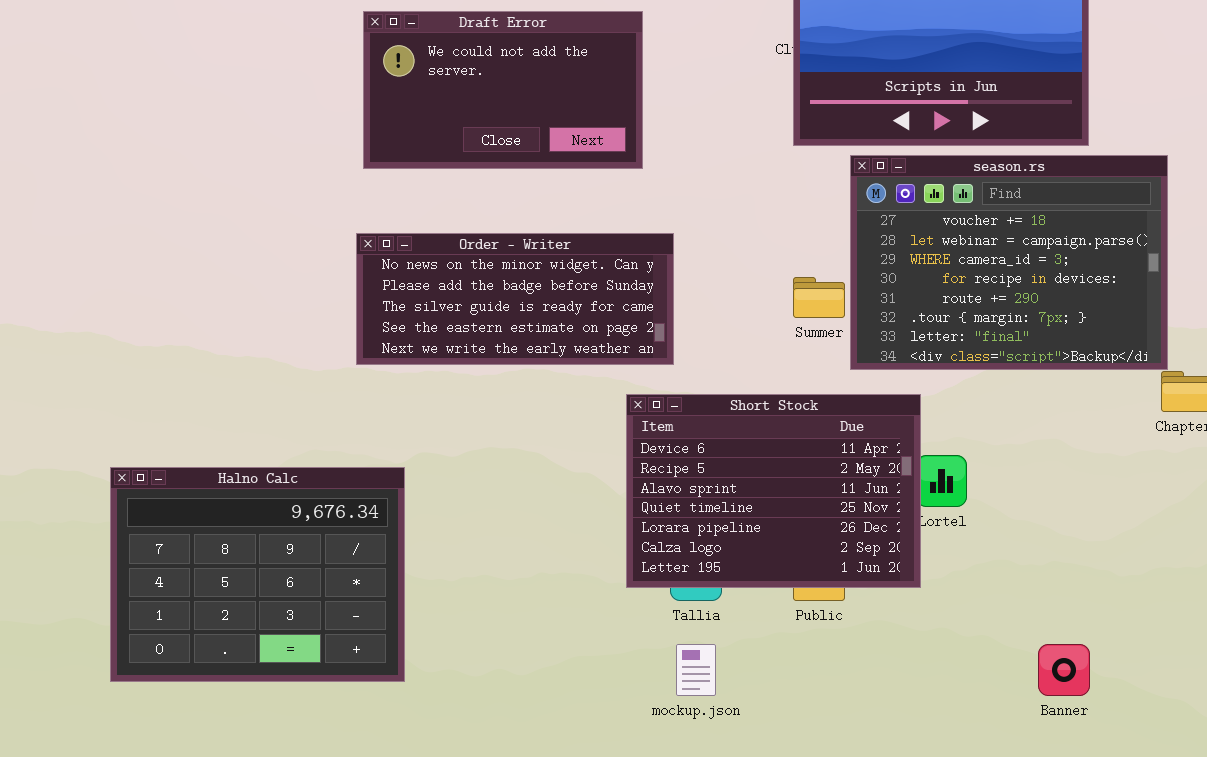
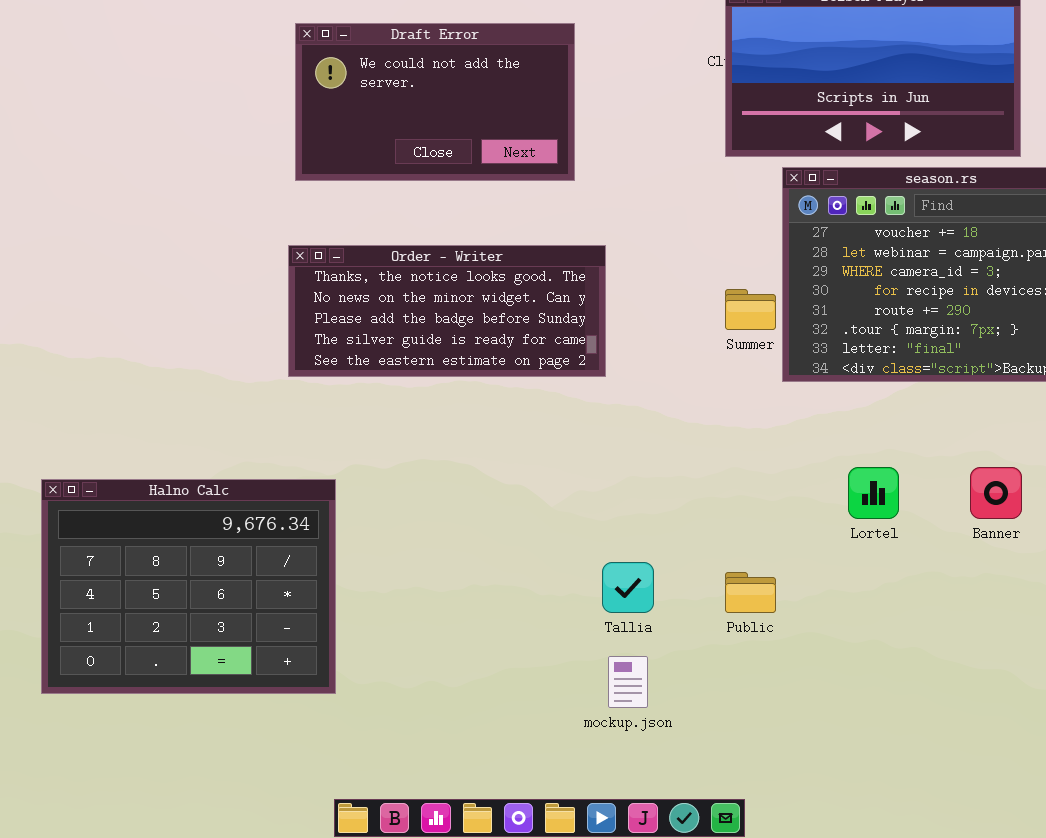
Order - Writer: [356,233,674,365] -> [288,245,606,377], scrolled up 1 row
Short Stock: [626,394,921,588] -> none, closed
Banner: [1038,644,1090,696] -> [970,467,1022,519], moved

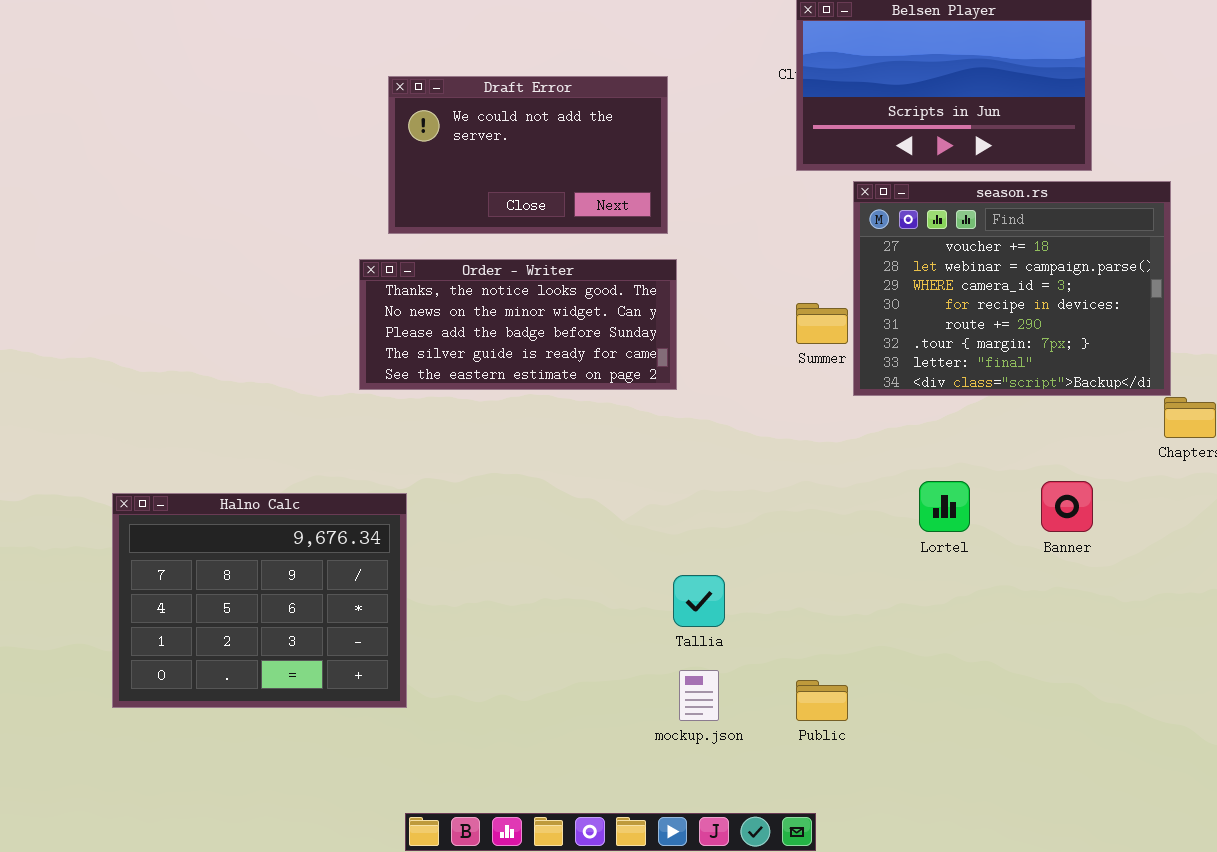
Draft Error: [295,23,575,181] -> [388,76,668,234], moved
Public: [725,572,776,613] -> [796,680,848,721], moved

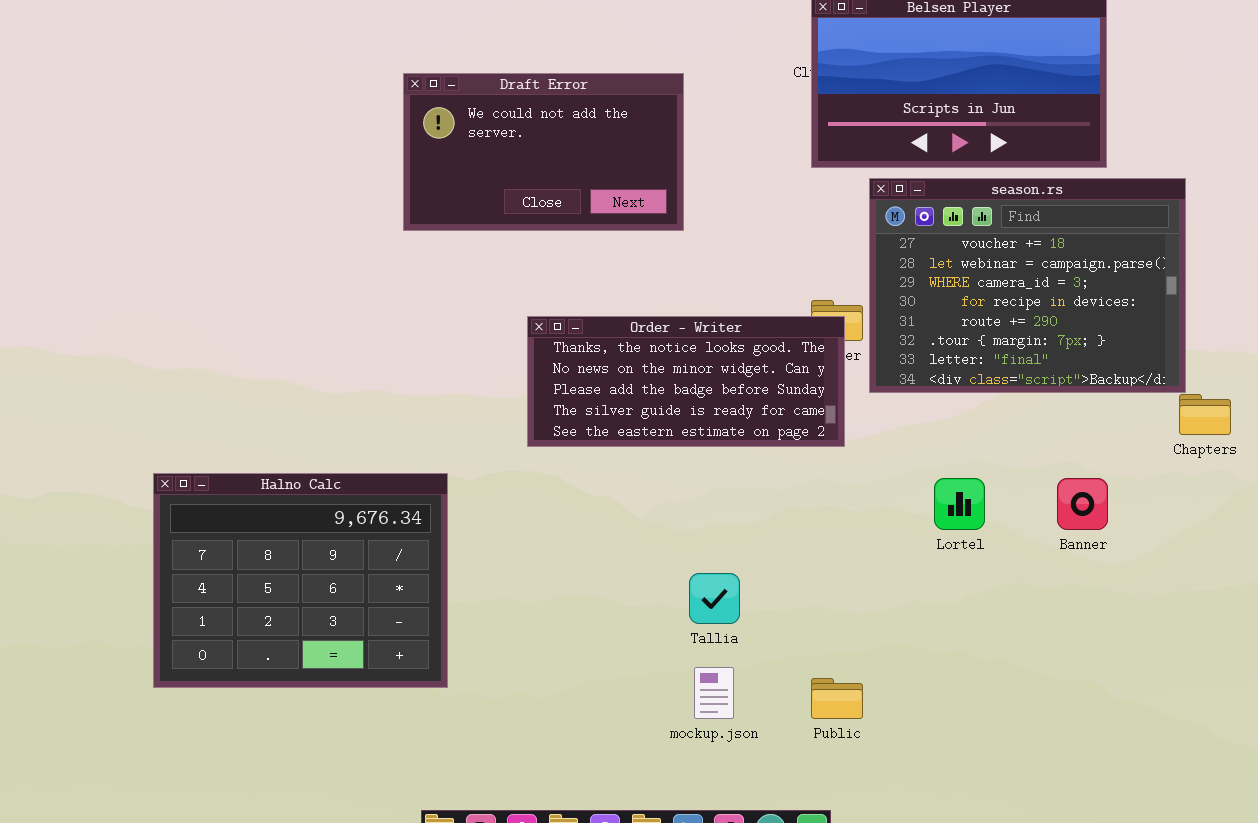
Order - Writer: [359,259,677,390] -> [527,316,845,447], moved
Halno Calc: [112,493,407,708] -> [153,473,448,688], moved

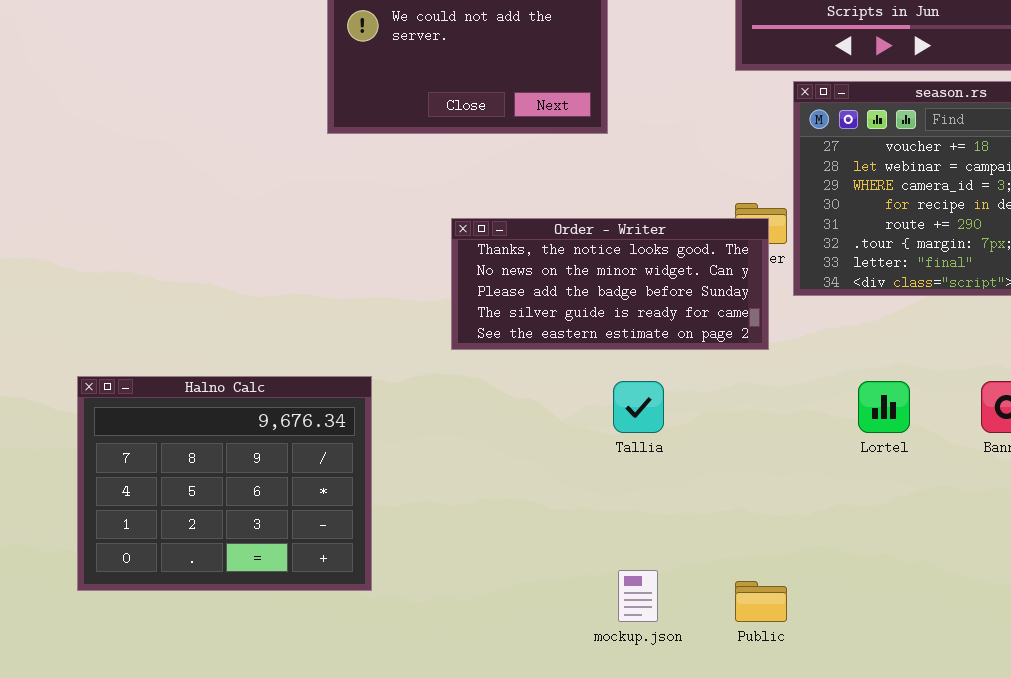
Tallia: [689,573,740,624] -> [613,381,664,433], moved

